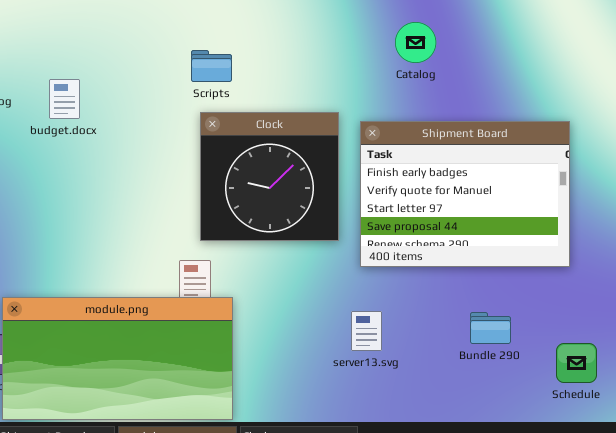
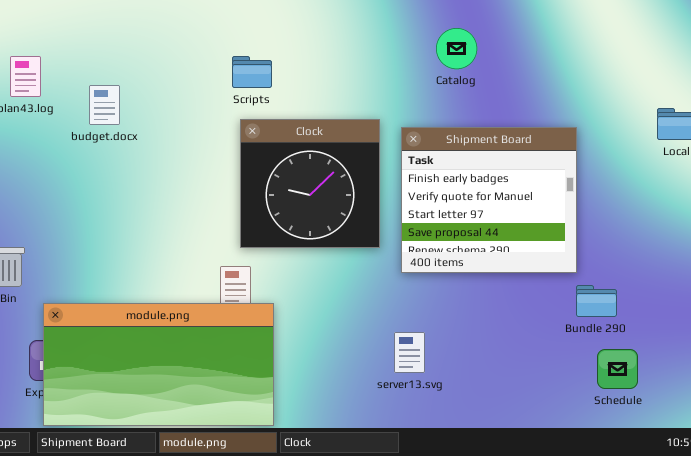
Shipment Board: [360,121,570,267] -> [401,127,577,273], resized
server13.svg: [351,311,382,351] -> [394,332,425,373], moved
Bundle 290: [470,312,511,344] -> [576,285,617,317], moved

